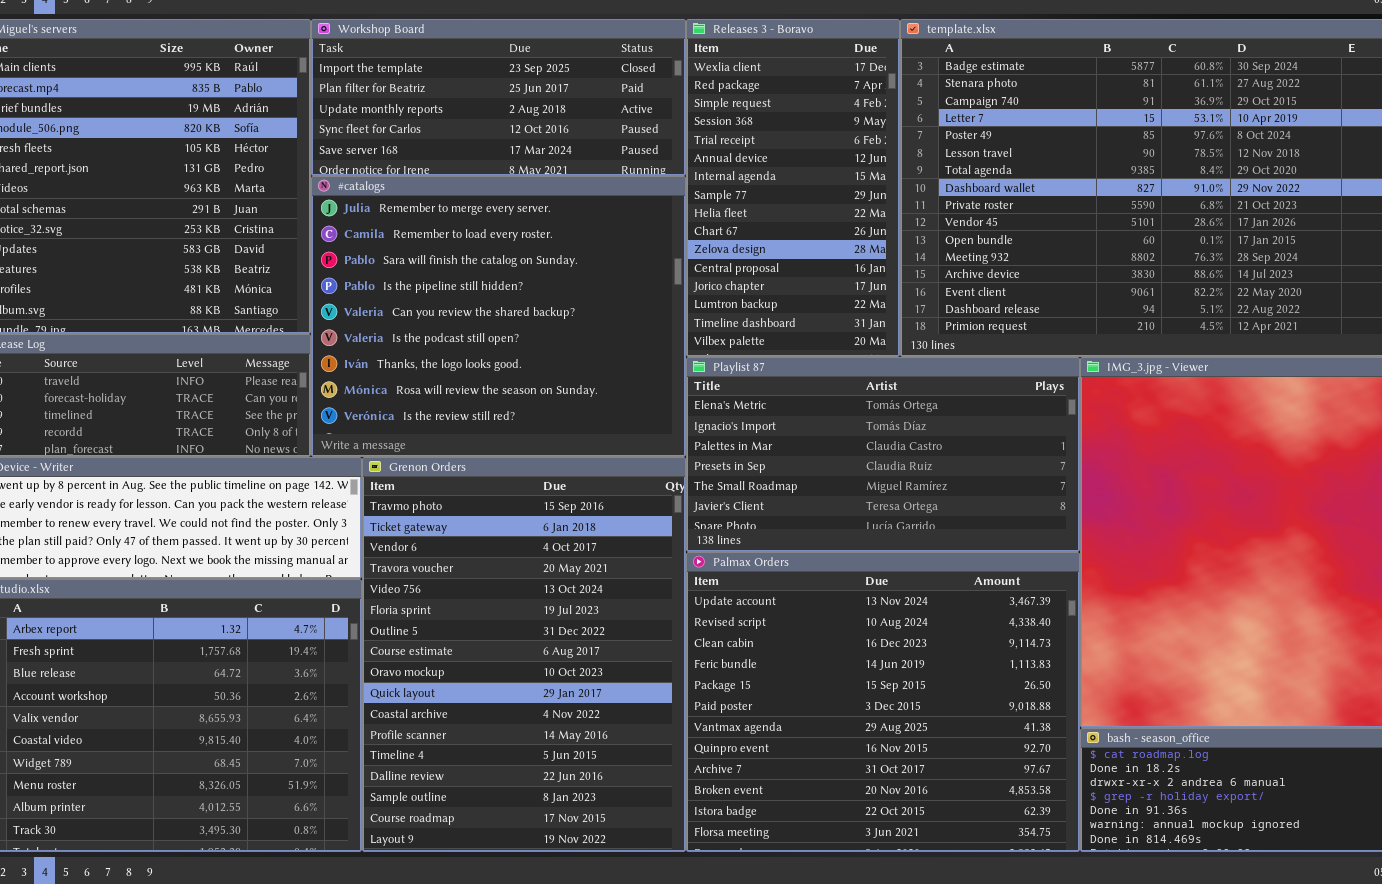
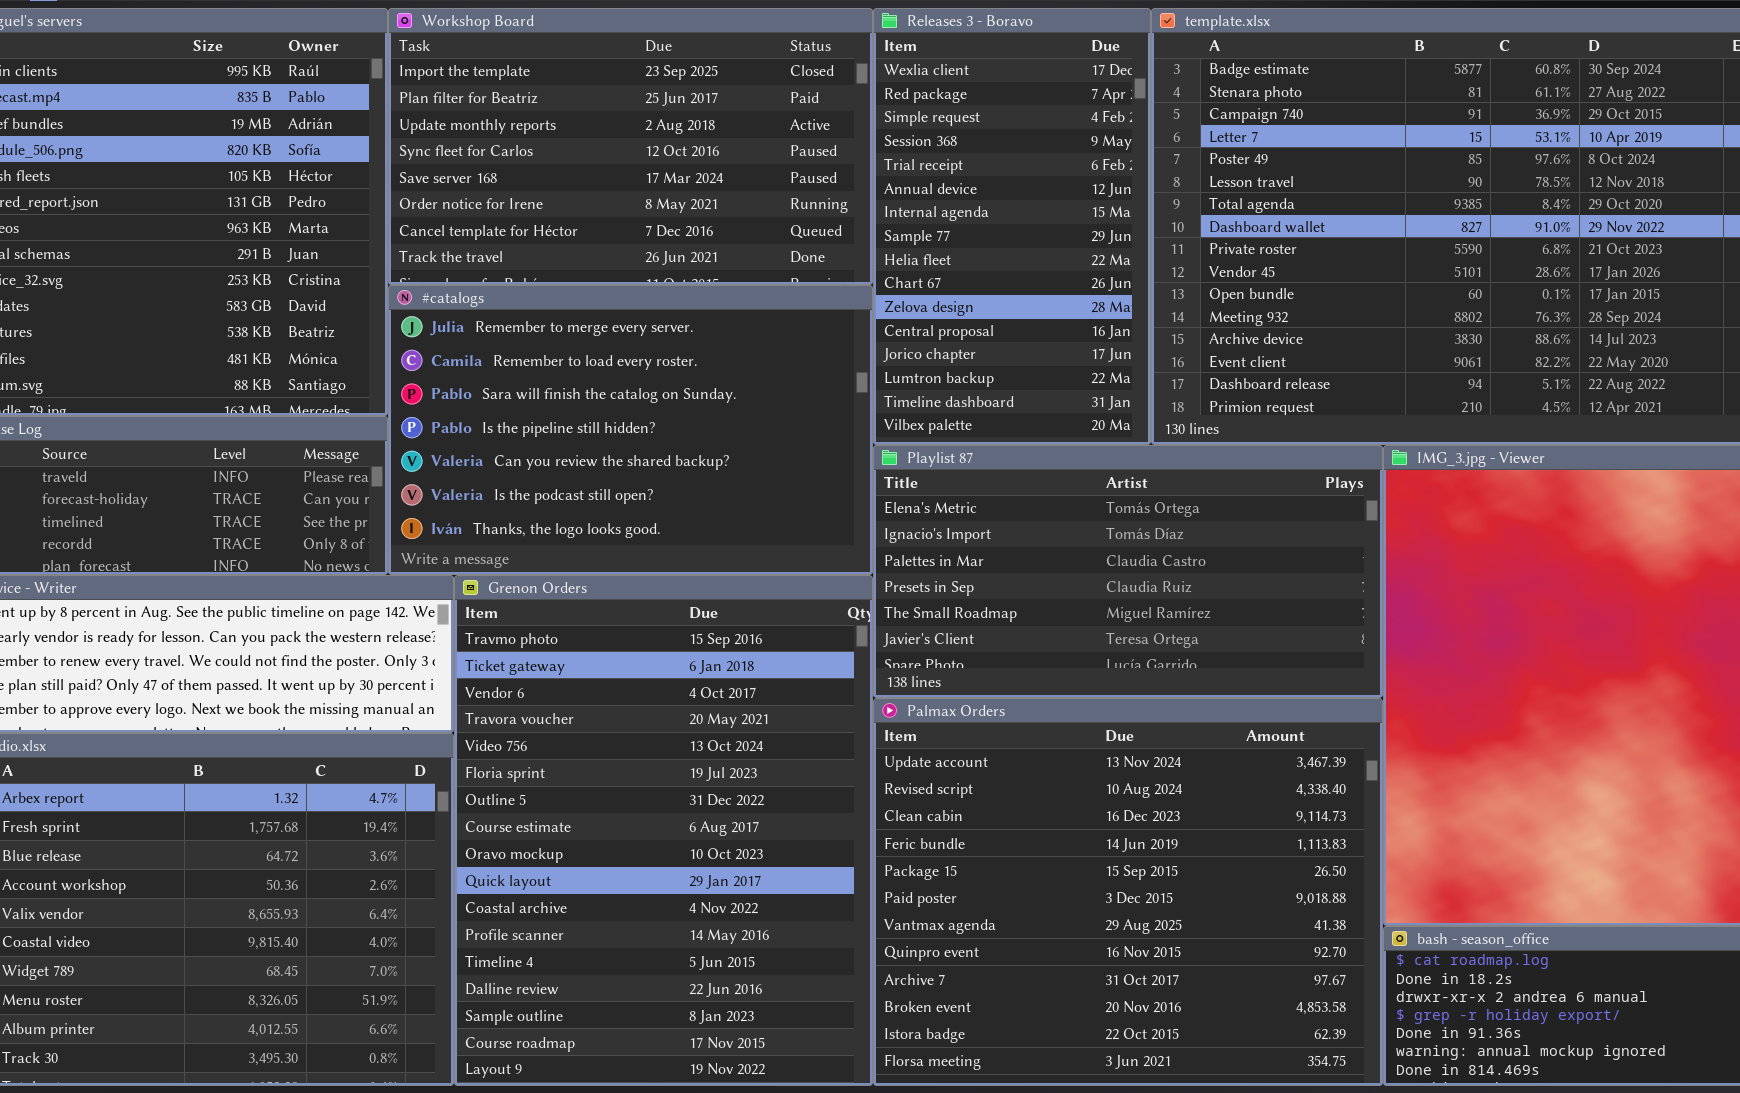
Workshop Board: [311,19,686,176] -> [388,8,873,285], resized
#catalogs: [311,176,686,457] -> [388,285,873,575], resized

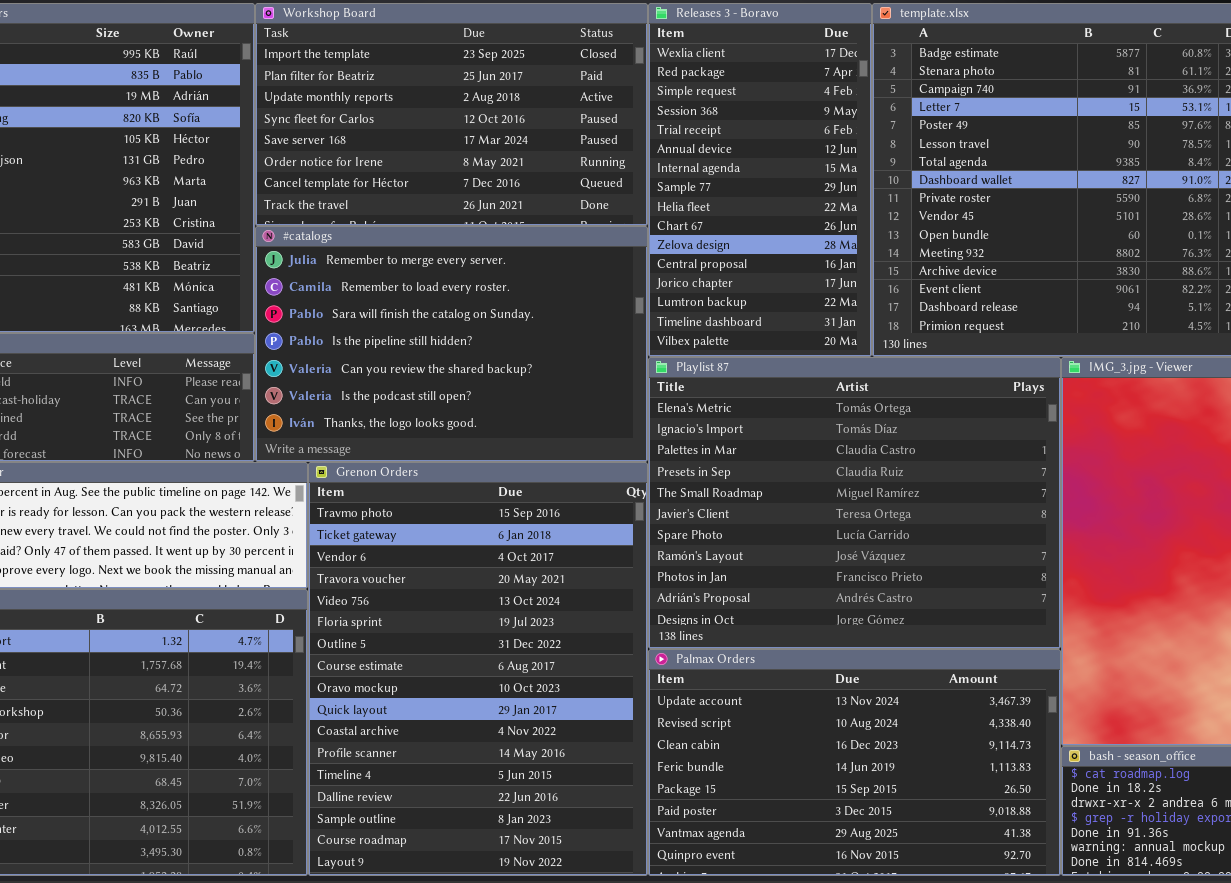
Playlist 87: [873,445,1383,698] -> [648,357,1061,649], resized
Palmax Orders: [873,698,1383,1086] -> [648,649,1061,876], resized

